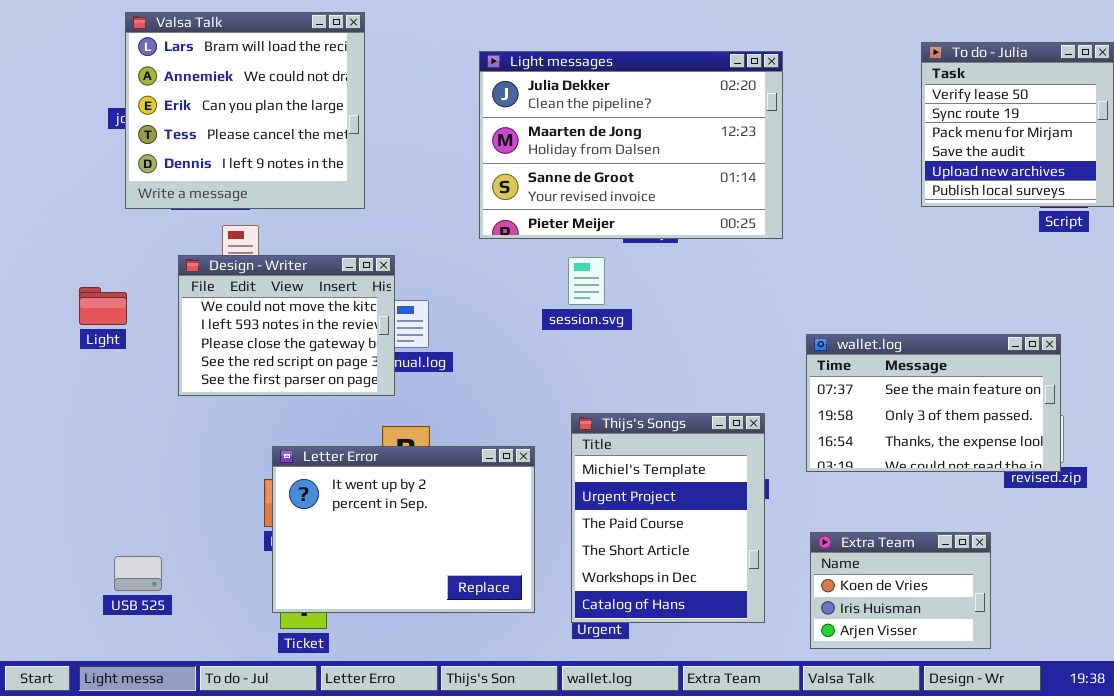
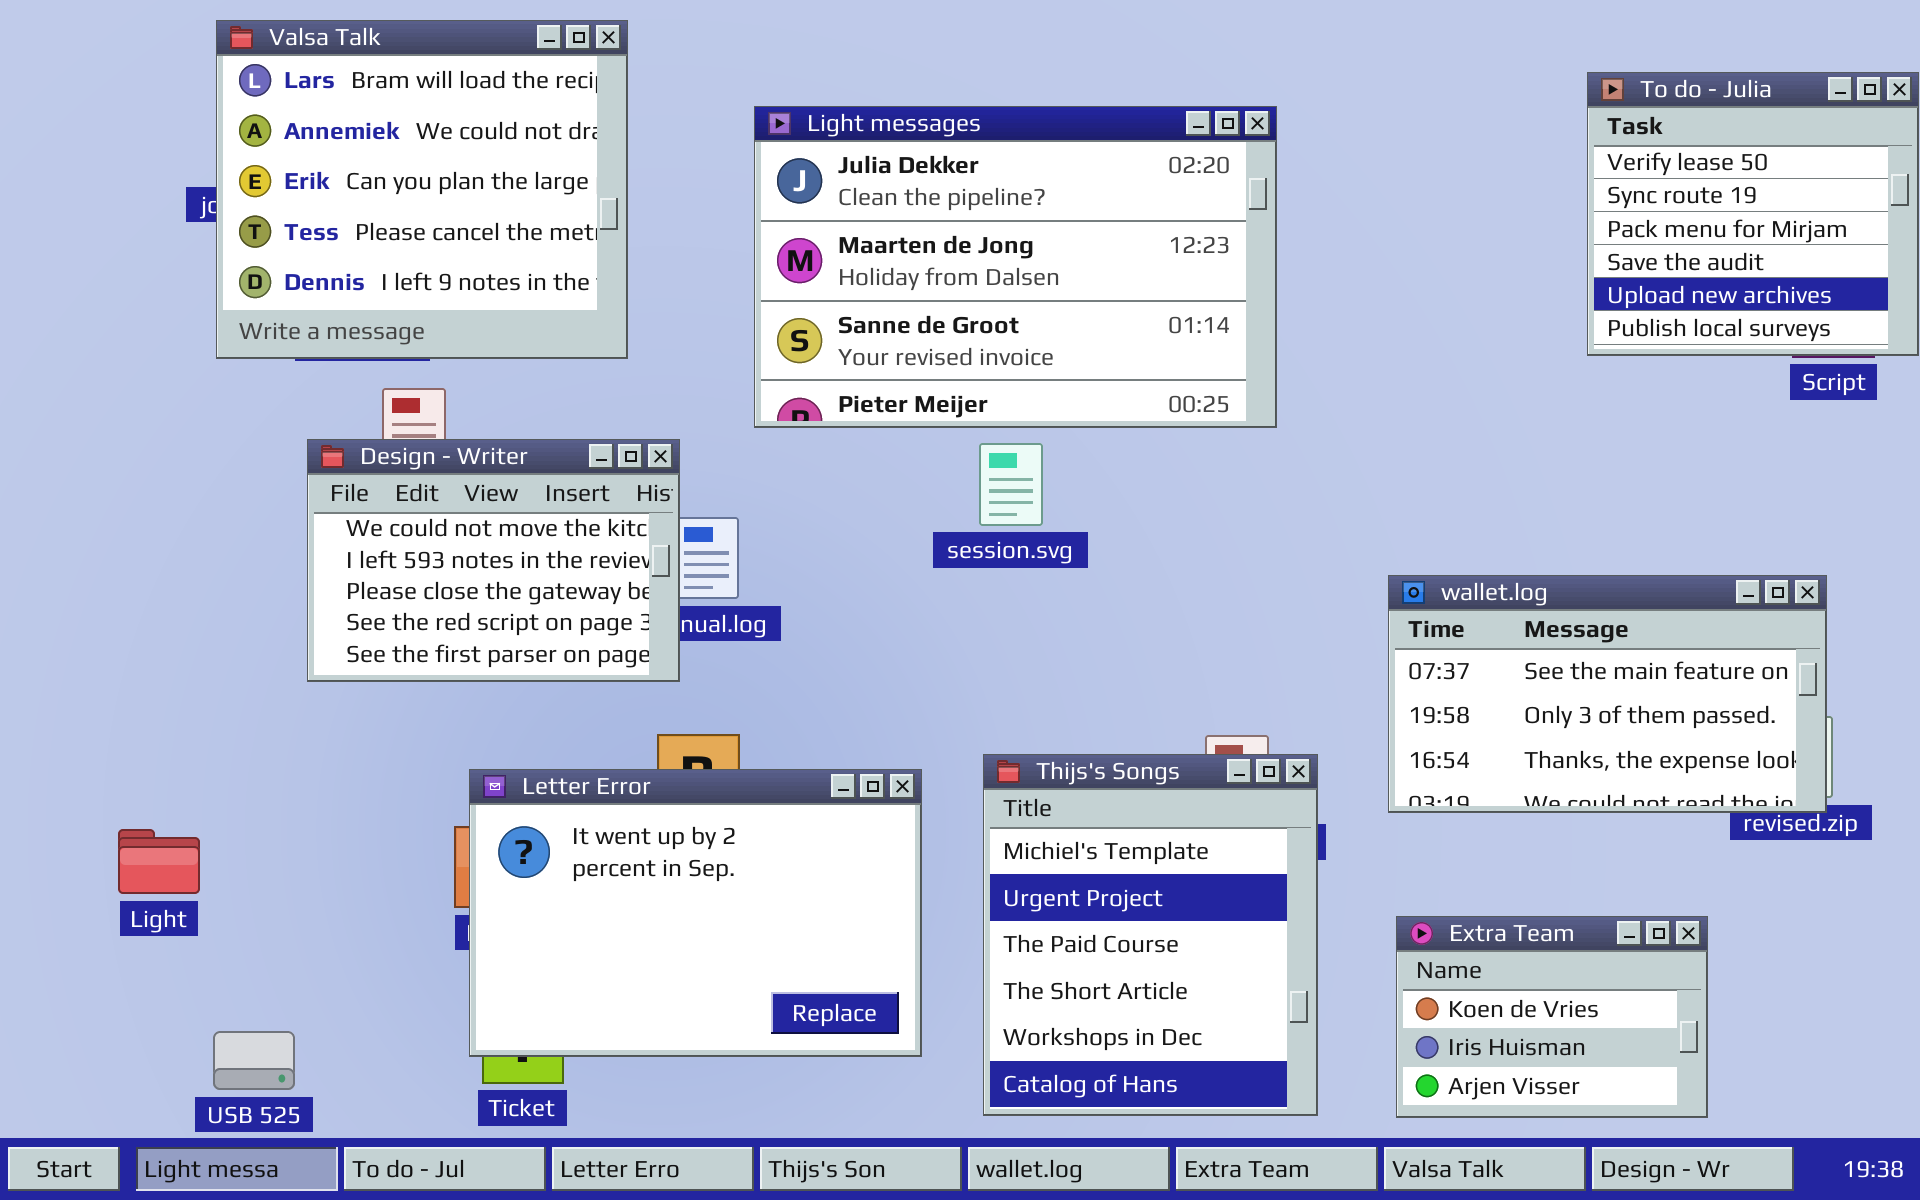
Light messages: [479,51,783,239] -> [754,106,1277,428], moved
Light: [79,287,127,325] -> [118,829,200,894], moved
Thijs's Songs: [571,413,765,623] -> [983,754,1318,1116], moved
USB 525: [114,556,162,591] -> [213,1031,295,1090], moved

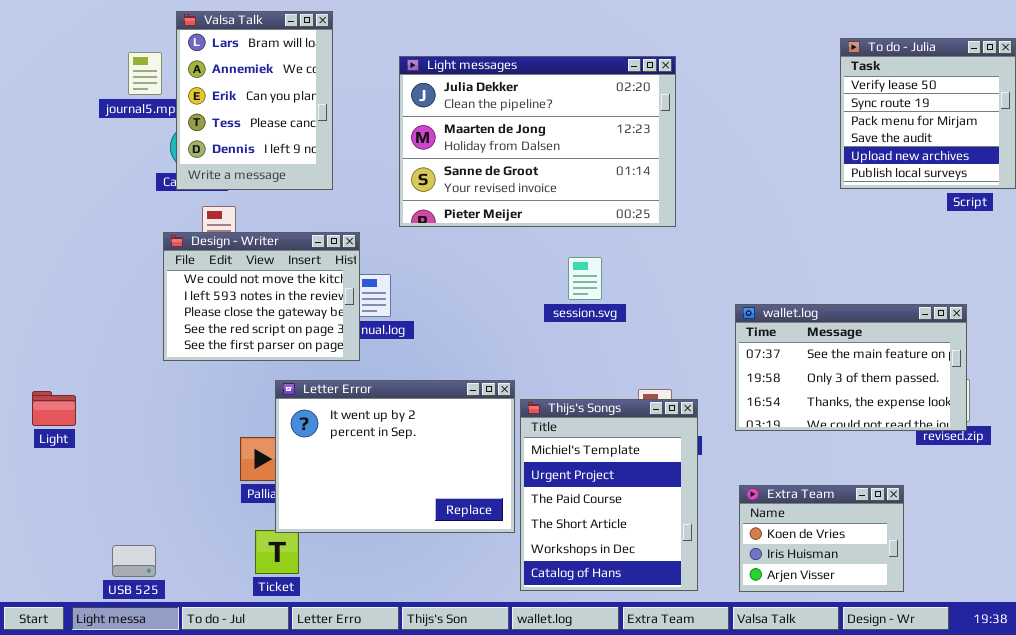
Valsa Talk: [216,20,628,359] -> [176,11,333,190], resized
session.svg: [979,443,1043,526] -> [568,257,602,300], moved
Letter Error: [469,769,922,1057] -> [275,380,515,533], moved
Light: [118,829,200,894] -> [32,391,76,426], moved

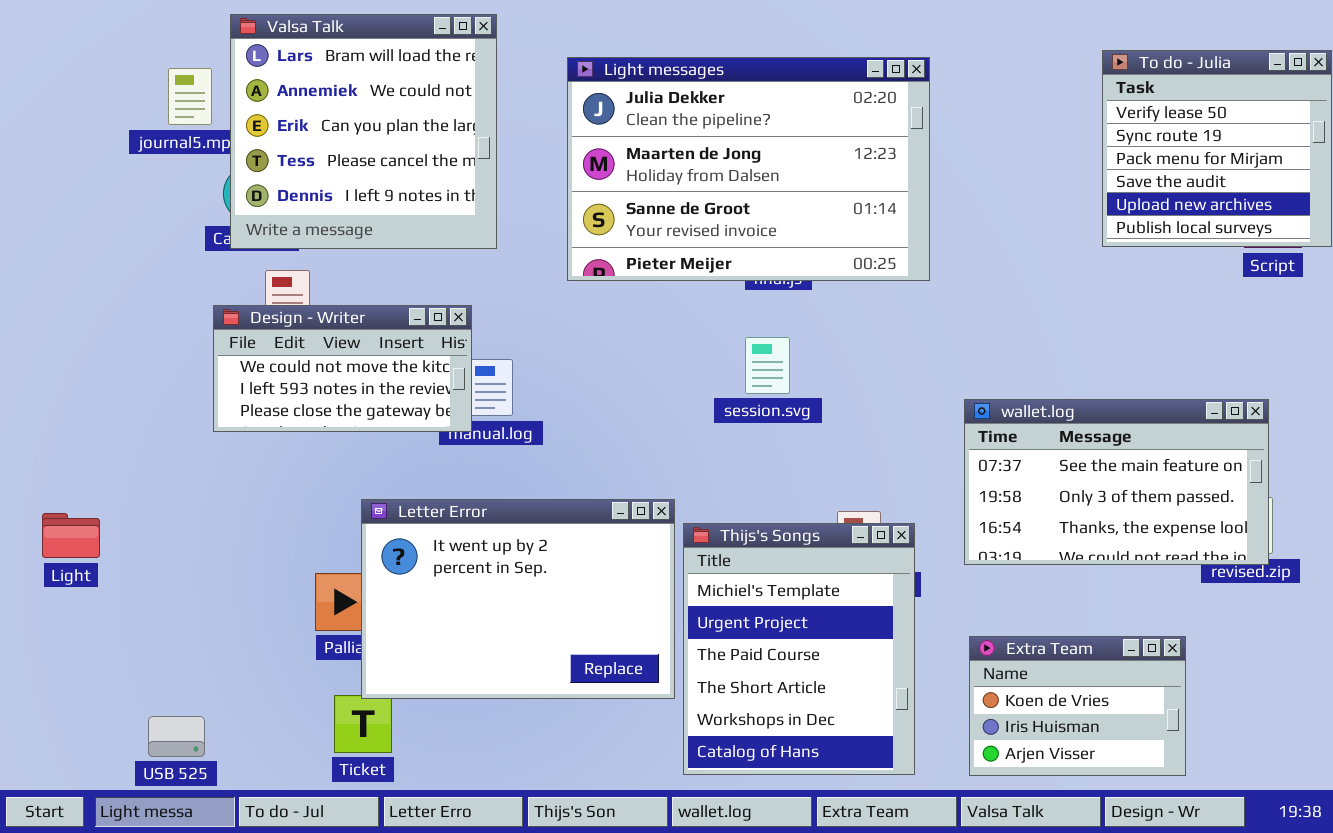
Valsa Talk: [176,11,333,190] -> [230,14,497,249], resized
Light messages: [399,56,676,227] -> [567,57,930,281], moved
Design - Writer: [163,232,360,361] -> [213,305,472,432], resized

